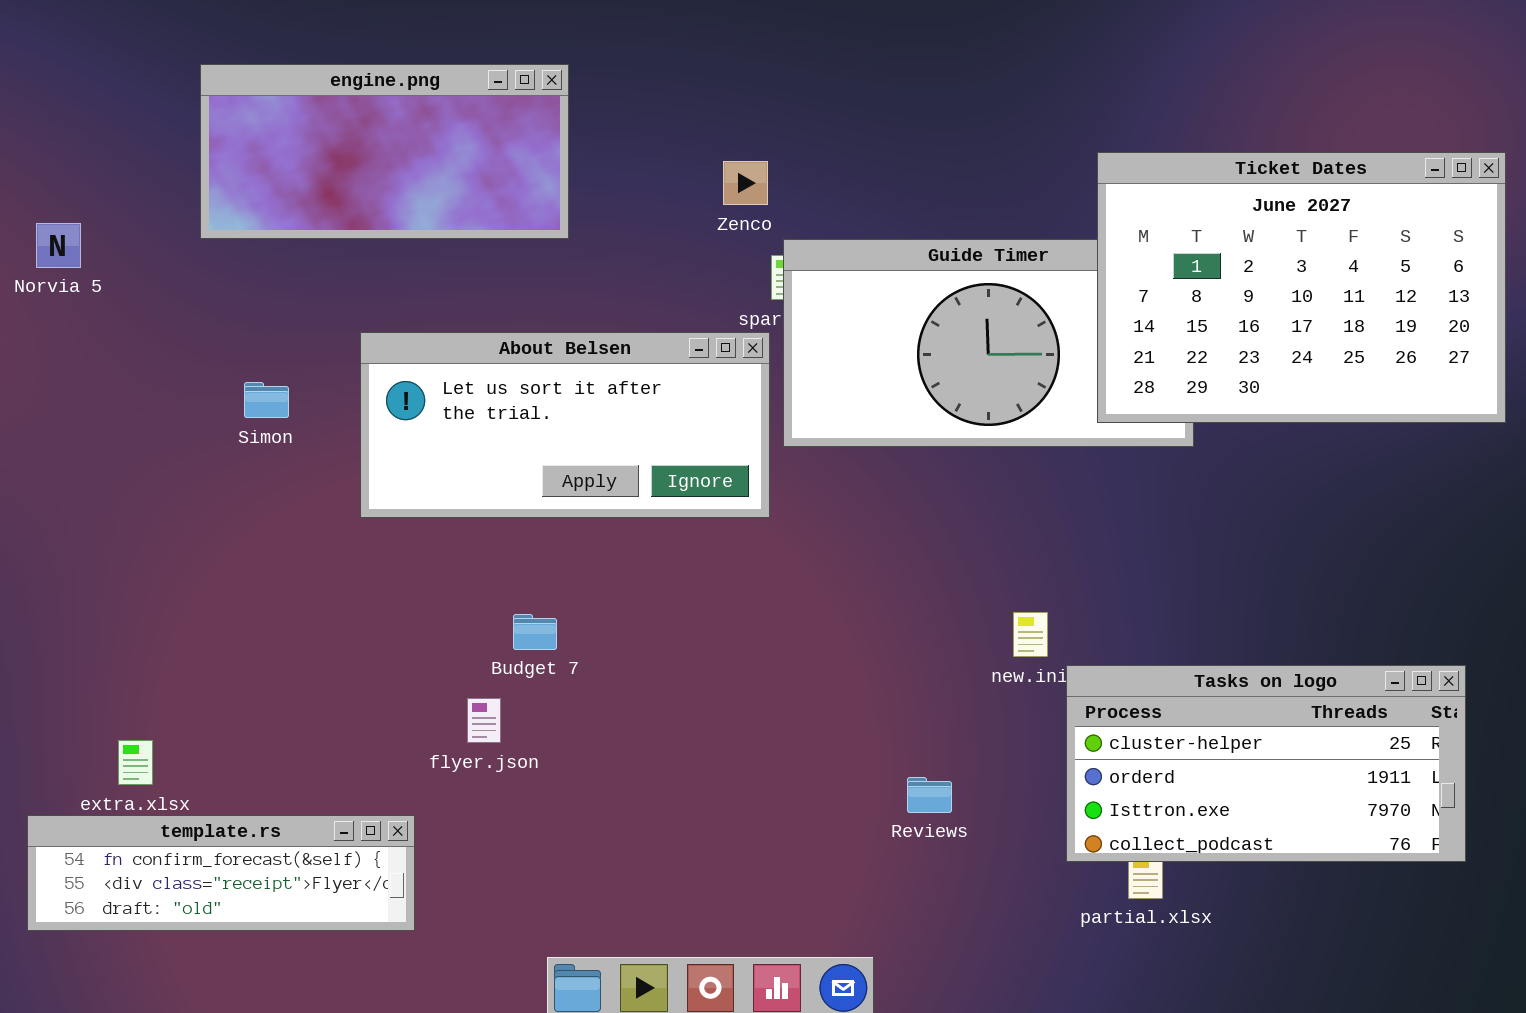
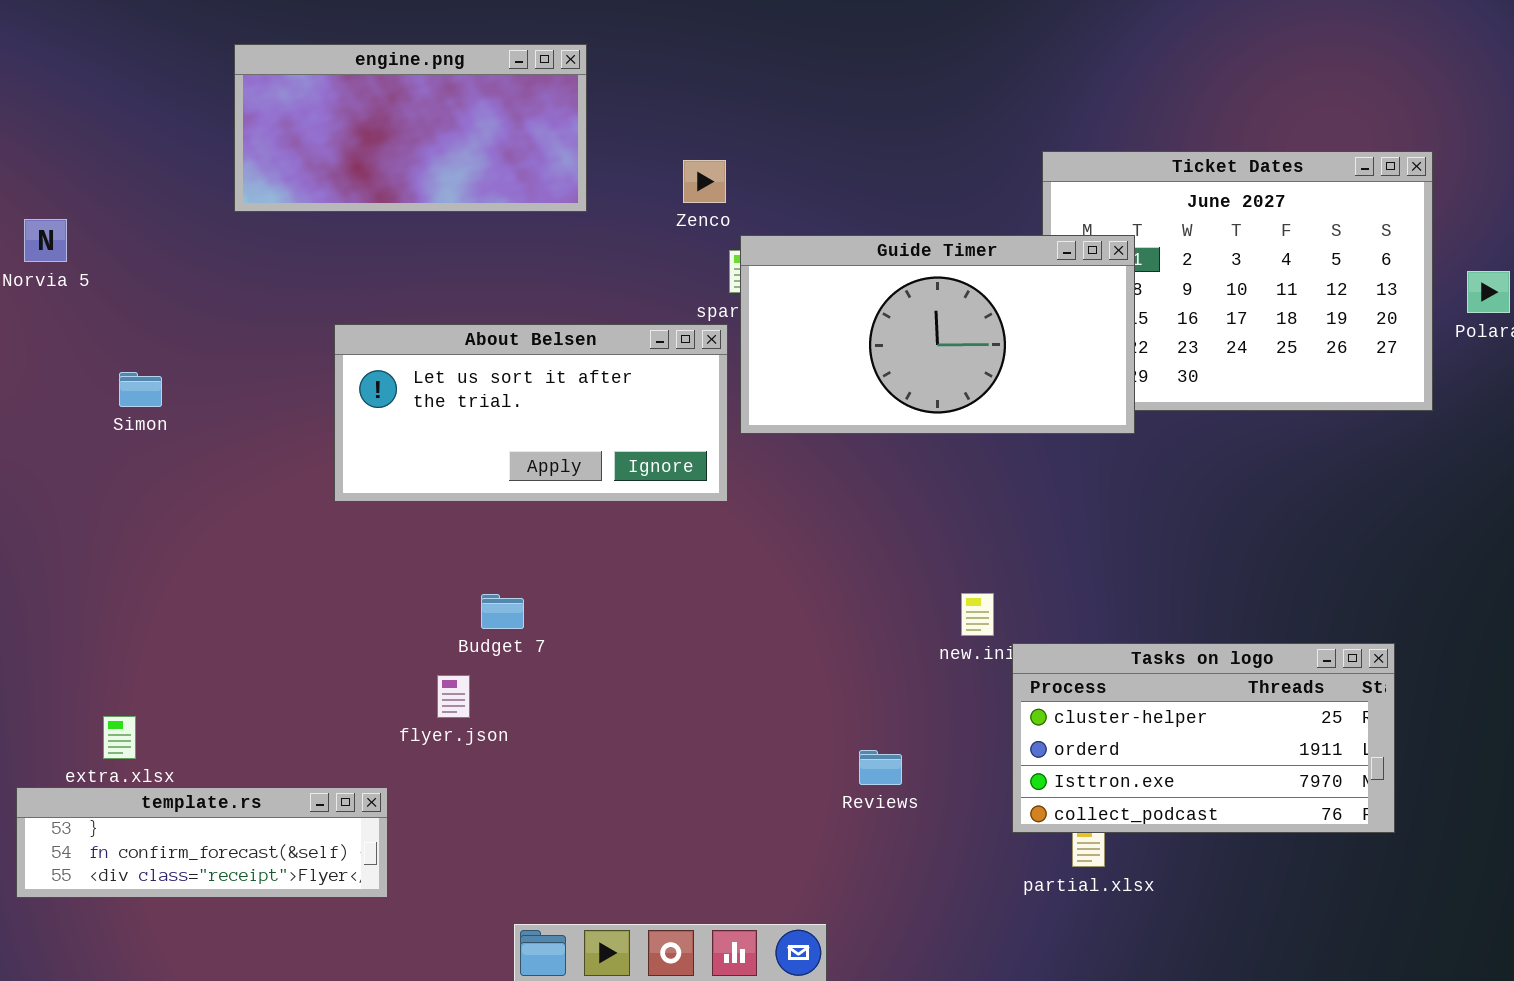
engine.png: [200,64,569,239] -> [234,44,587,212], moved
Guide Timer: [783,239,1194,447] -> [740,235,1135,434], raised
Simon: [244,382,289,418] -> [119,372,162,407], moved
template.rs: [27,815,415,931] -> [16,787,388,898], scrolled up 1 row

